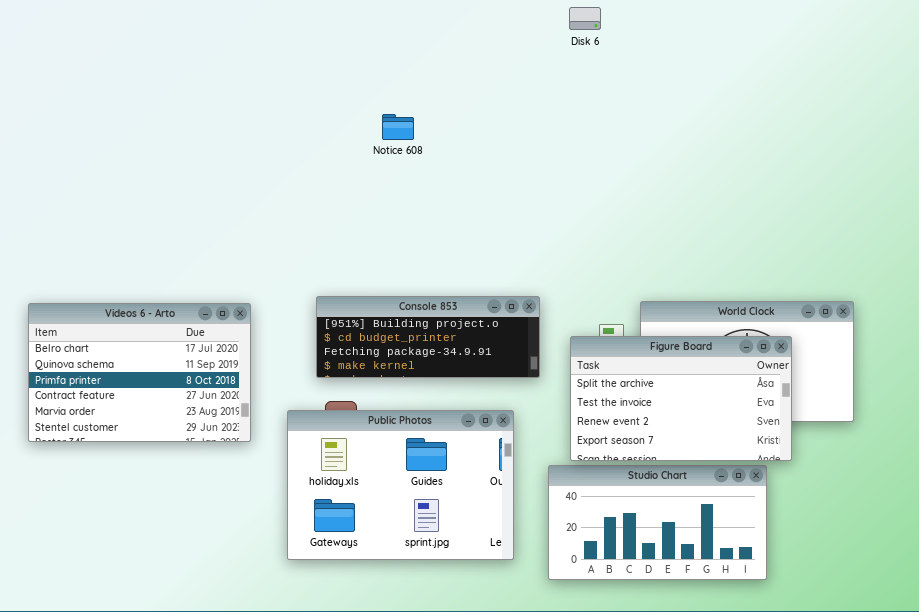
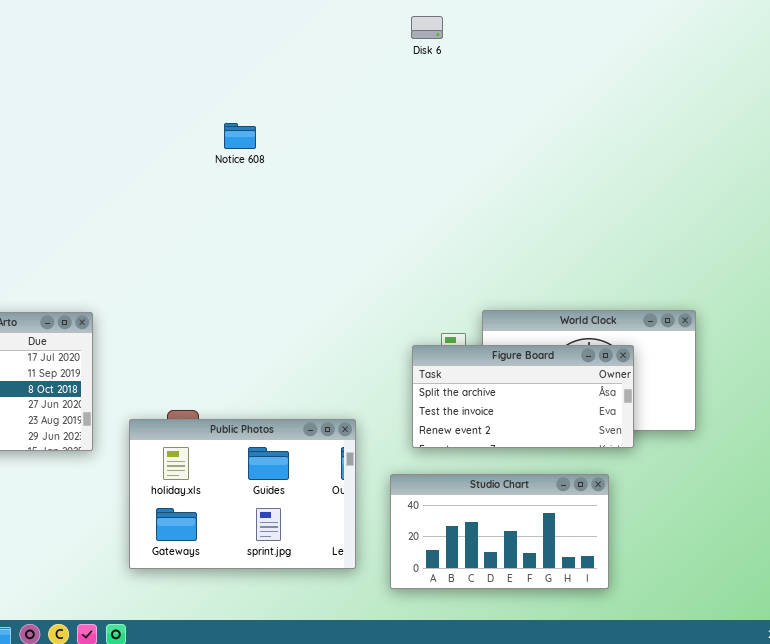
Console 853: [316,296,540,378] -> none, closed
Figure Board: [570,336,792,461] -> [412,345,634,448], resized

